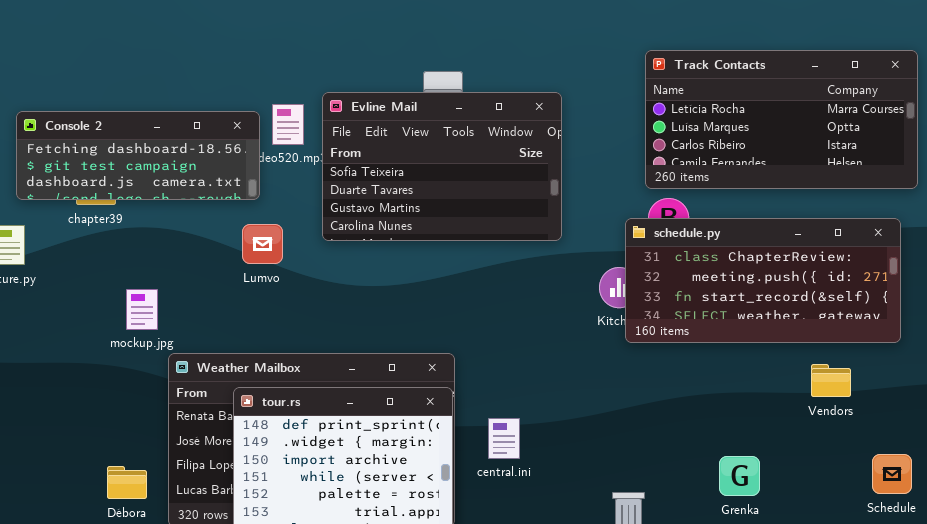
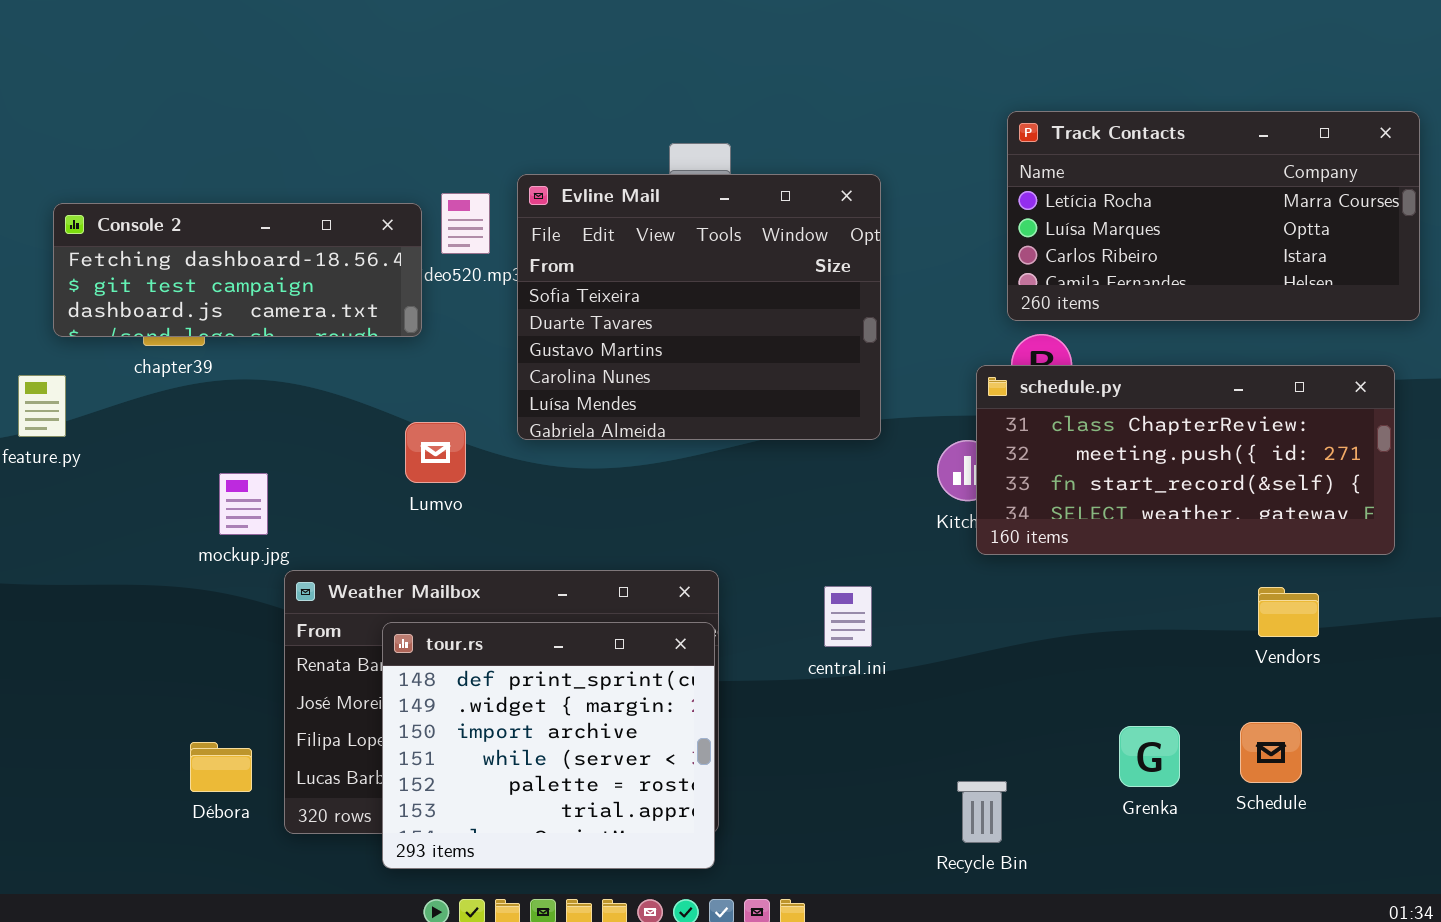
Evline Mail: [322,92,562,241] -> [517,174,881,440], resized
Lumvo: [242,224,283,264] -> [405,422,466,483], moved
central.ini: [488,418,520,459] -> [824,586,872,647], moved
Schedule: [872,454,912,494] -> [1240,722,1302,783], moved

